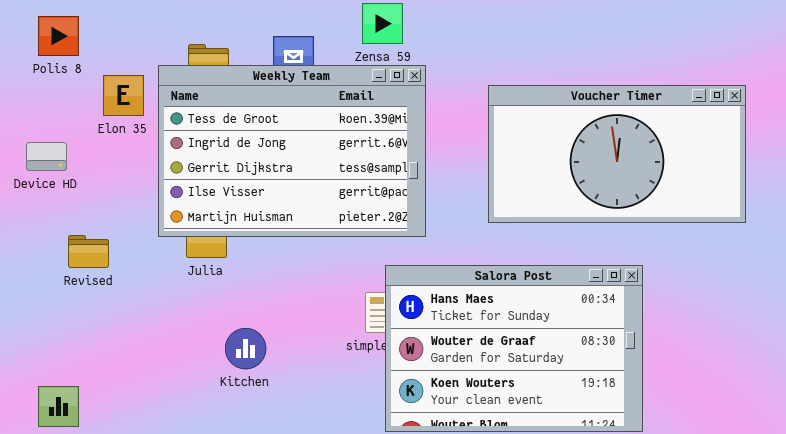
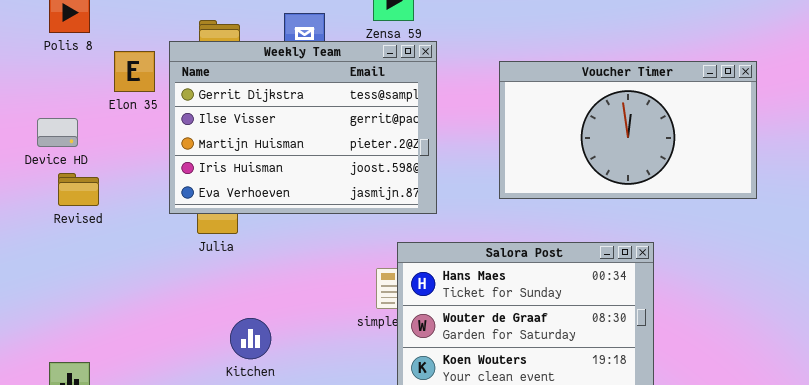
Weekly Team: [158,65,426,237] -> [169,41,437,214], scrolled down 2 rows
Revised: [68,235,109,268] -> [58,173,99,206], moved
Kitchen: [225,328,266,369] -> [230,318,271,359], moved

